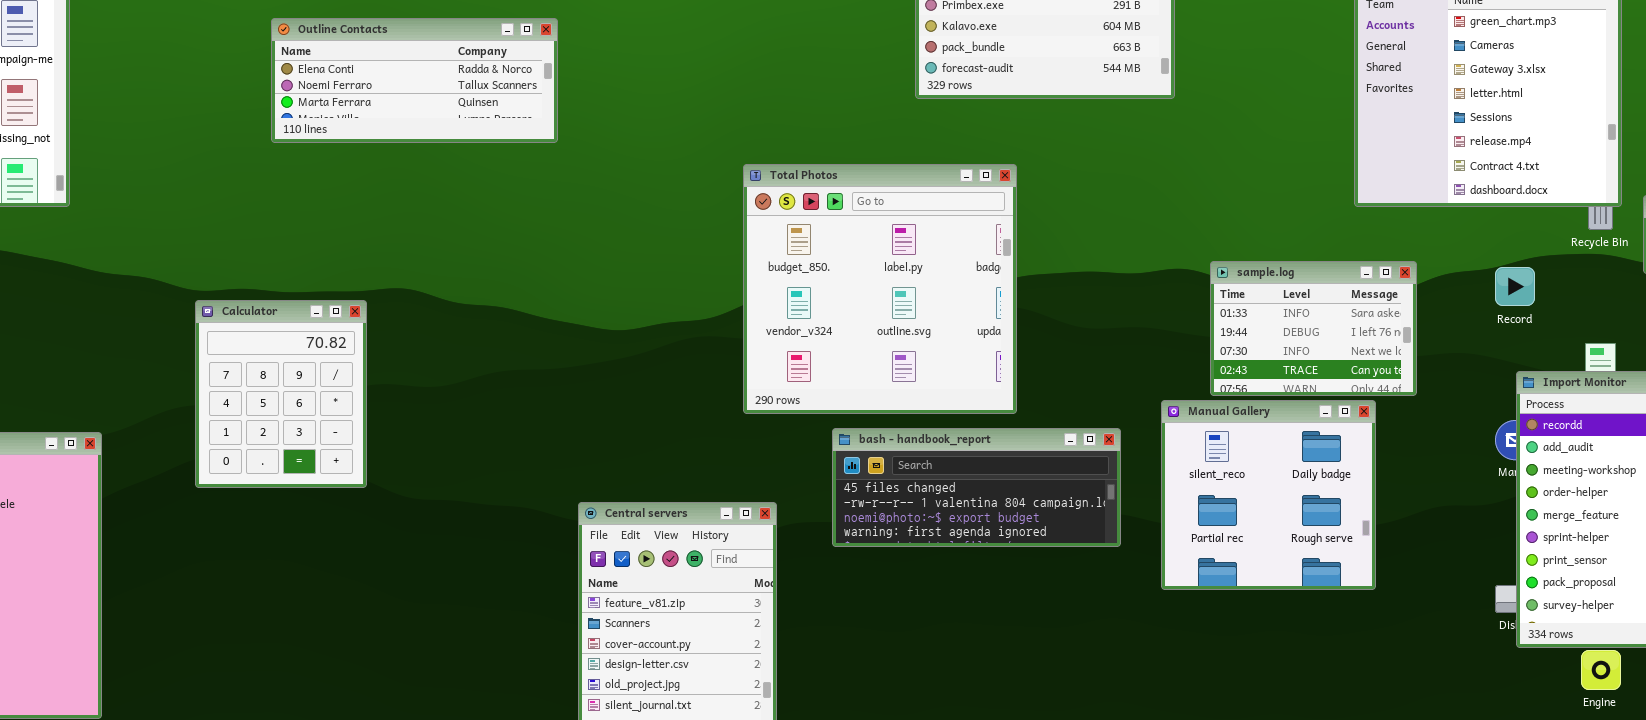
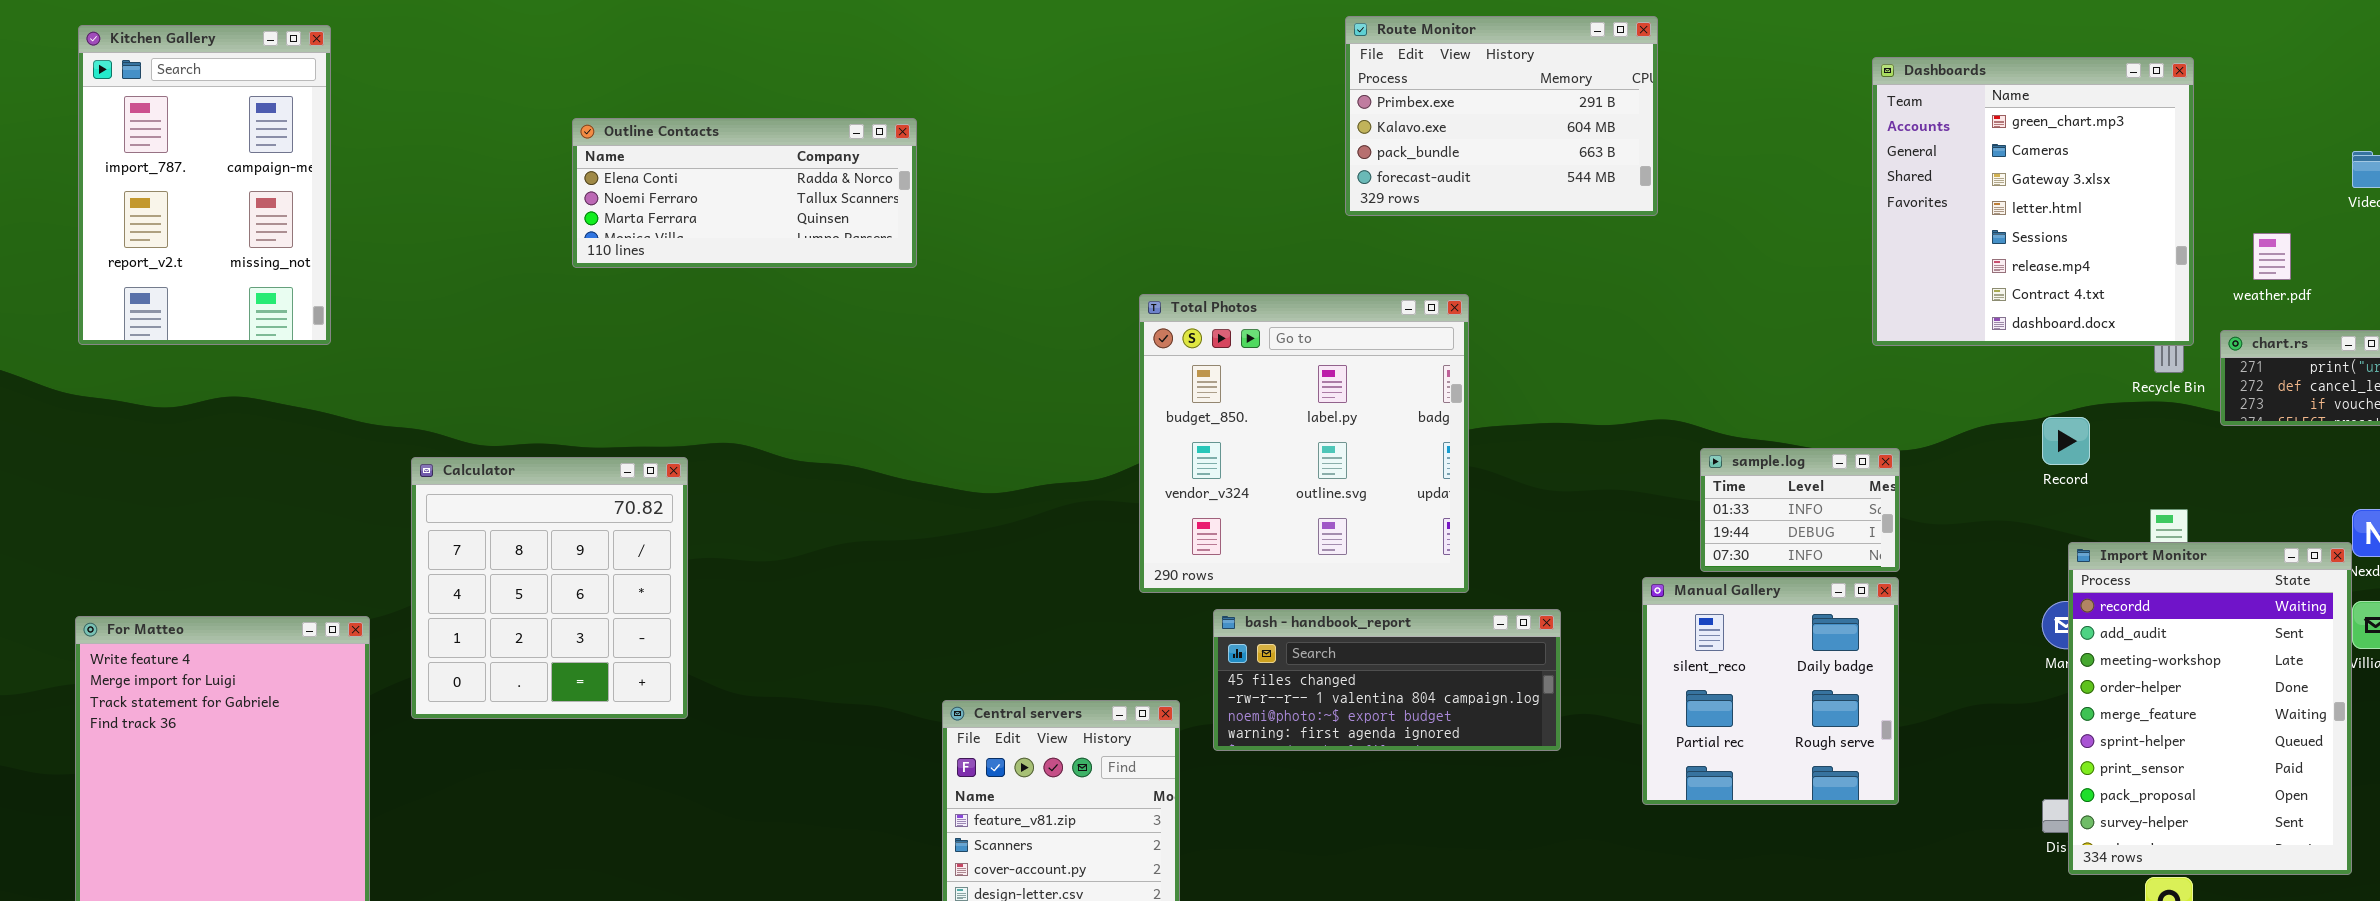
sample.log: [1210,261,1417,396] -> [1700,448,1900,572], resized
Calculator: [195,300,367,488] -> [411,457,688,719], resized
bash - handbook_report: [832,428,1121,547] -> [1213,609,1561,751], moved

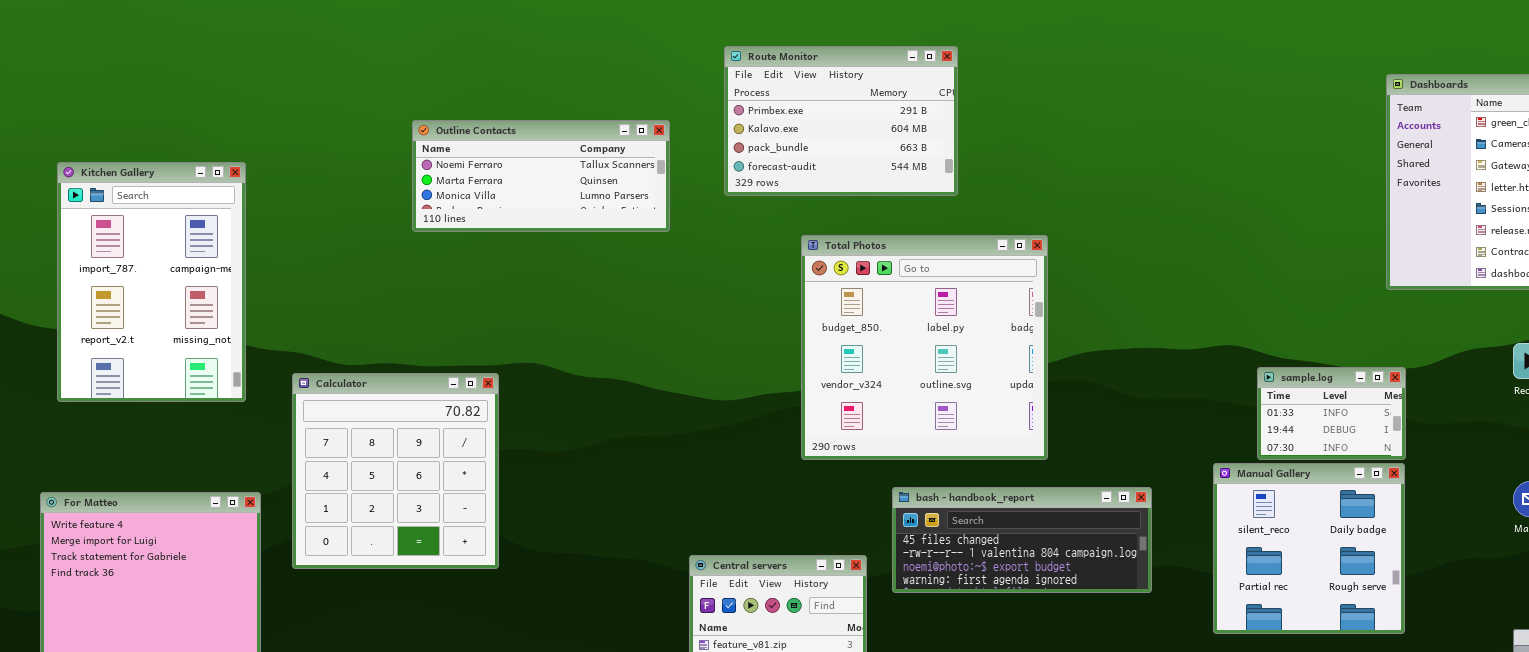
Route Monitor: [1345,16,1658,216] -> [724,46,958,196], moved
Kitchen Gallery: [78,25,331,345] -> [57,162,246,402], moved
Outline Contacts: [572,118,917,268] -> [412,120,670,232], scrolled down 1 row
Total Photos: [1139,294,1469,593] -> [801,235,1048,460], moved

